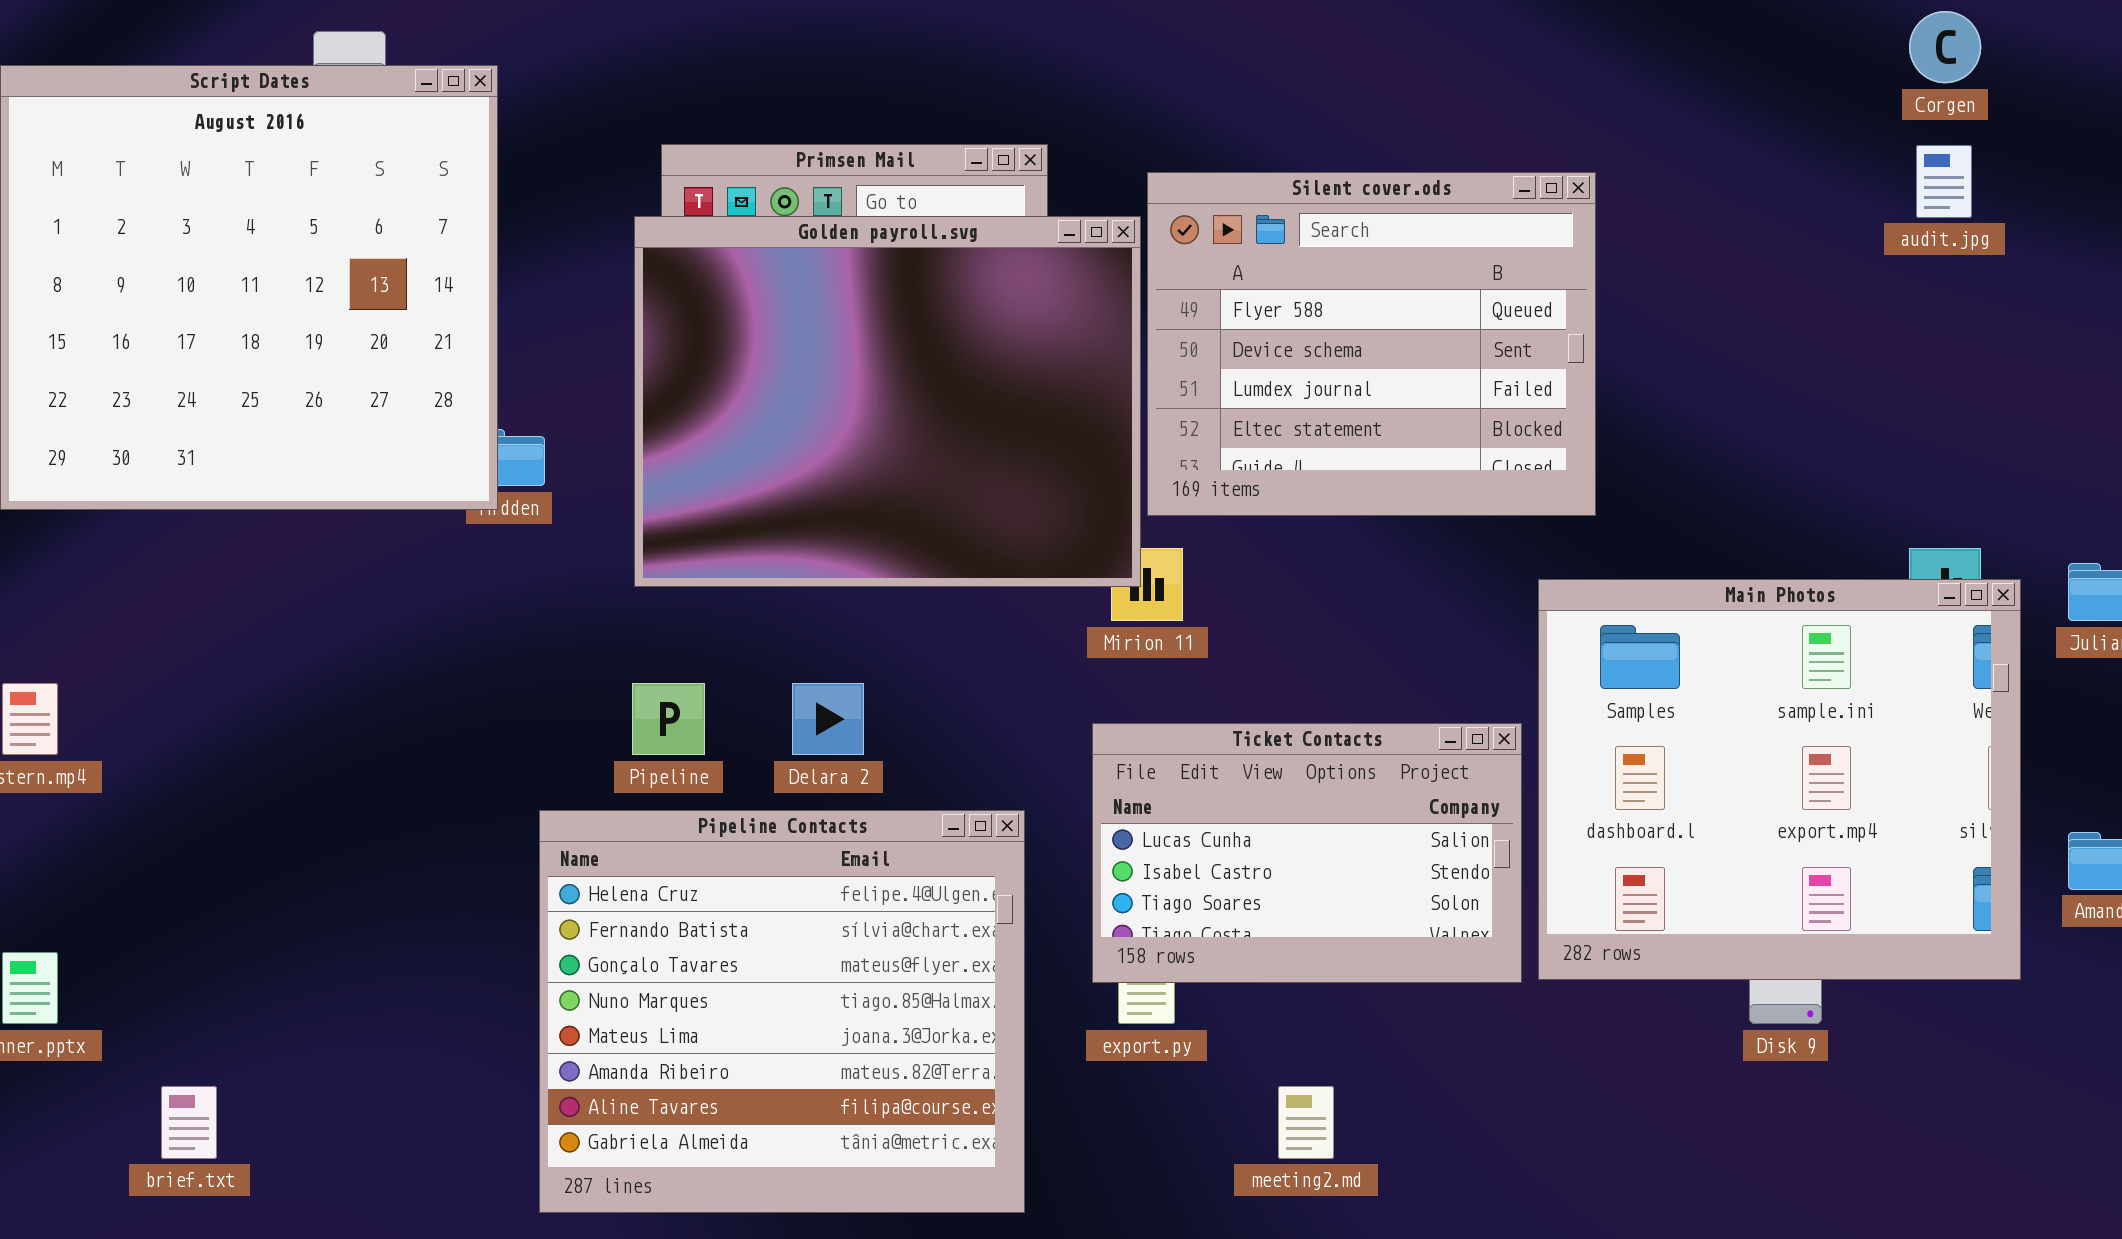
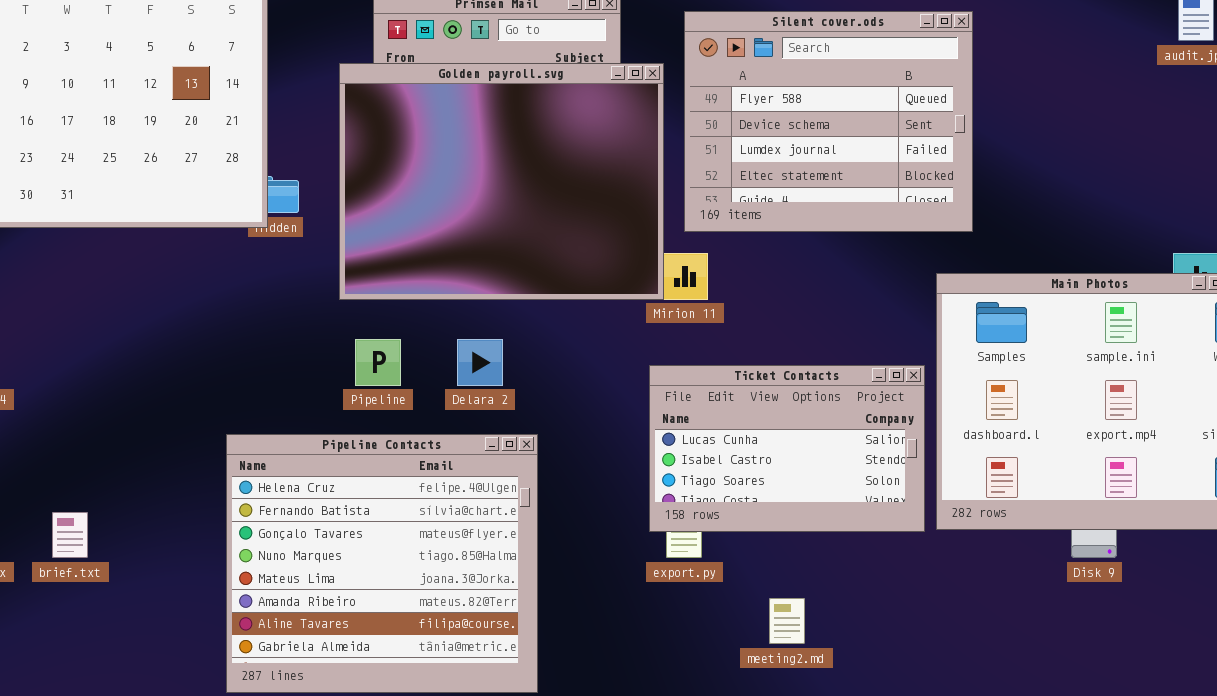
Golden payroll.svg: [634,216,1141,587] -> [339,63,664,300], moved
Pipeline Contacts: [539,810,1025,1213] -> [226,434,538,693], moved
brief.txt: [161,1086,217,1159] -> [52,512,88,558], moved

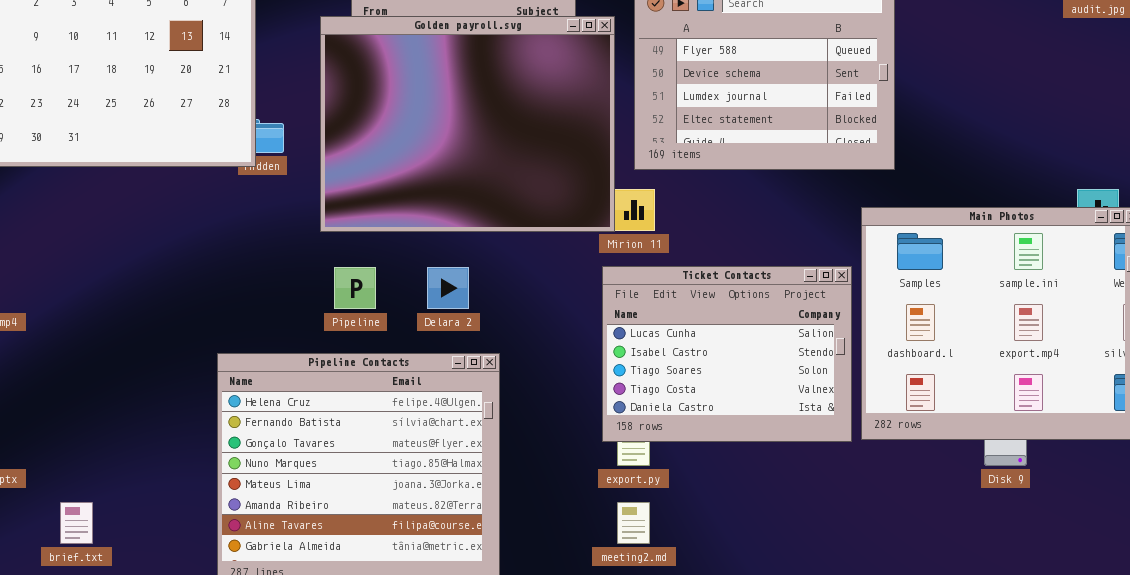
Ticket Contacts: [649,365,925,532] -> [602,266,852,442], resized
brief.txt: [52,512,88,558] -> [60,502,93,544], moved
meeting2.md: [769,598,805,644] -> [617,502,650,544], moved

